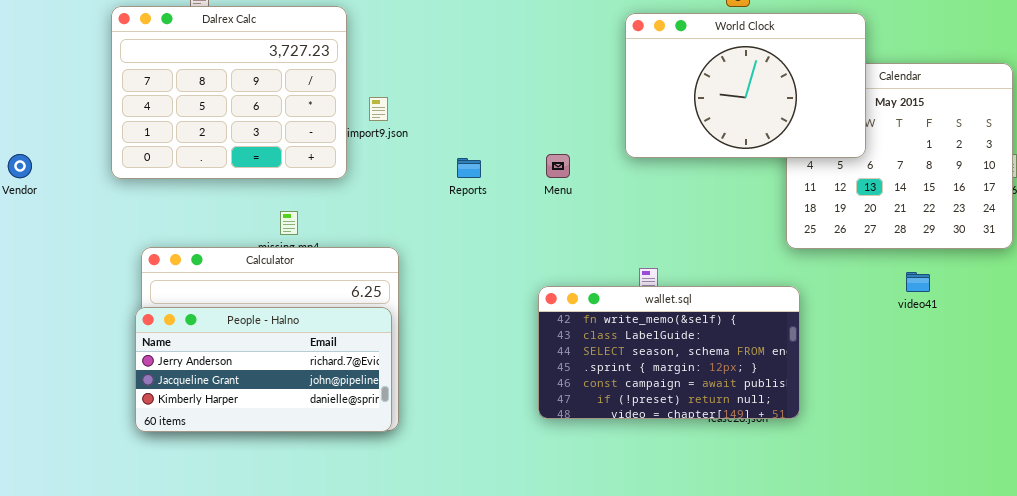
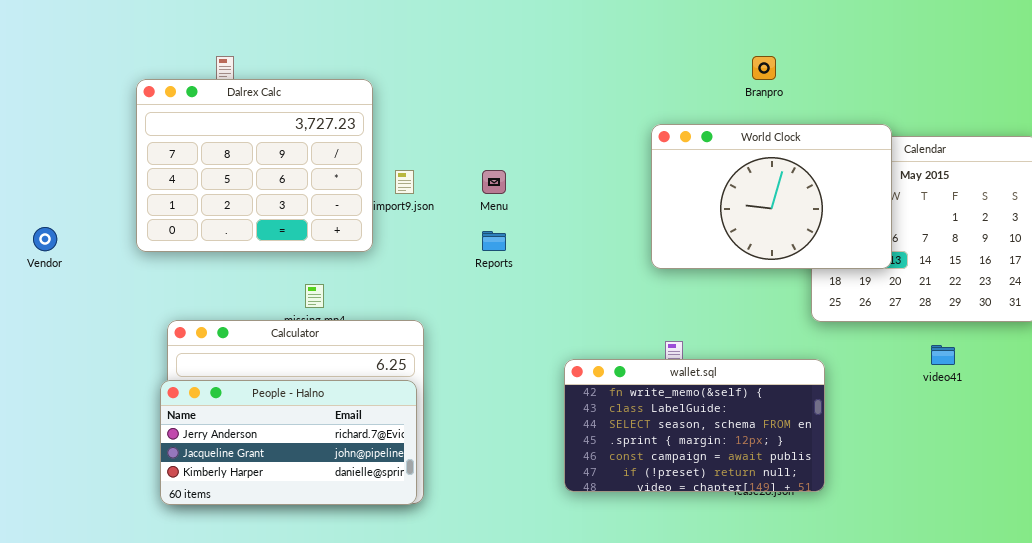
World Clock: [625,13,866,158] -> [651,124,892,269], moved
Menu: [546,154,570,178] -> [482,170,506,194], moved

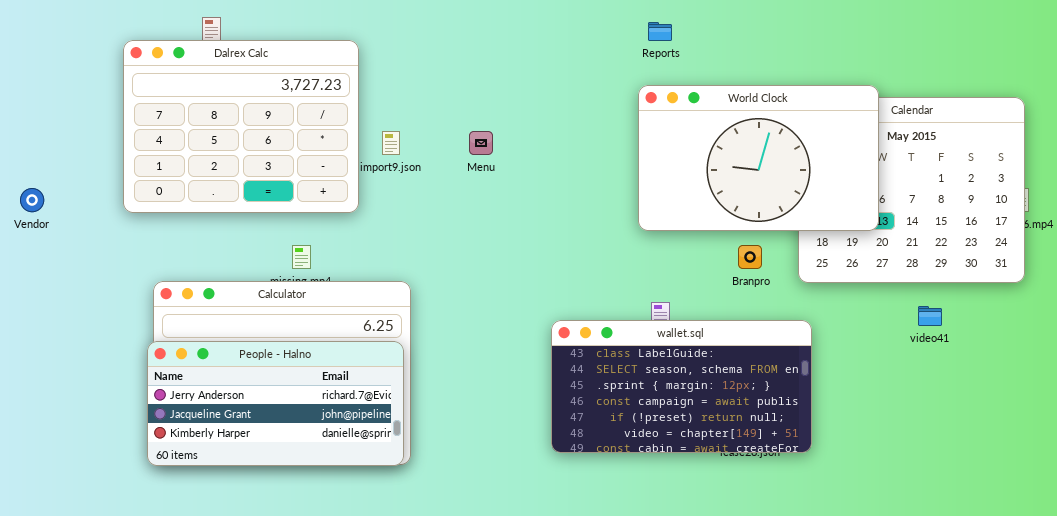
Branpro: [752,56,776,80] -> [738,245,762,269], moved
Reports: [482,231,506,251] -> [648,22,672,41], moved
wallet.sql: [564,359,825,492] -> [551,320,812,453], scrolled down 1 row

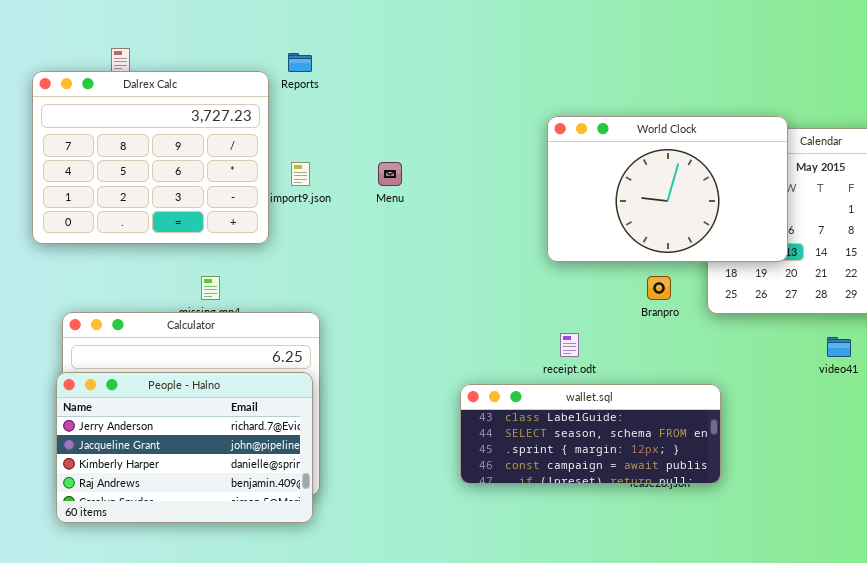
Reports: [648,22,672,41] -> [288,53,312,72], moved
wallet.sql: [551,320,812,453] -> [460,384,721,484], resized
People - Halno: [147,341,404,466] -> [56,372,313,523], resized

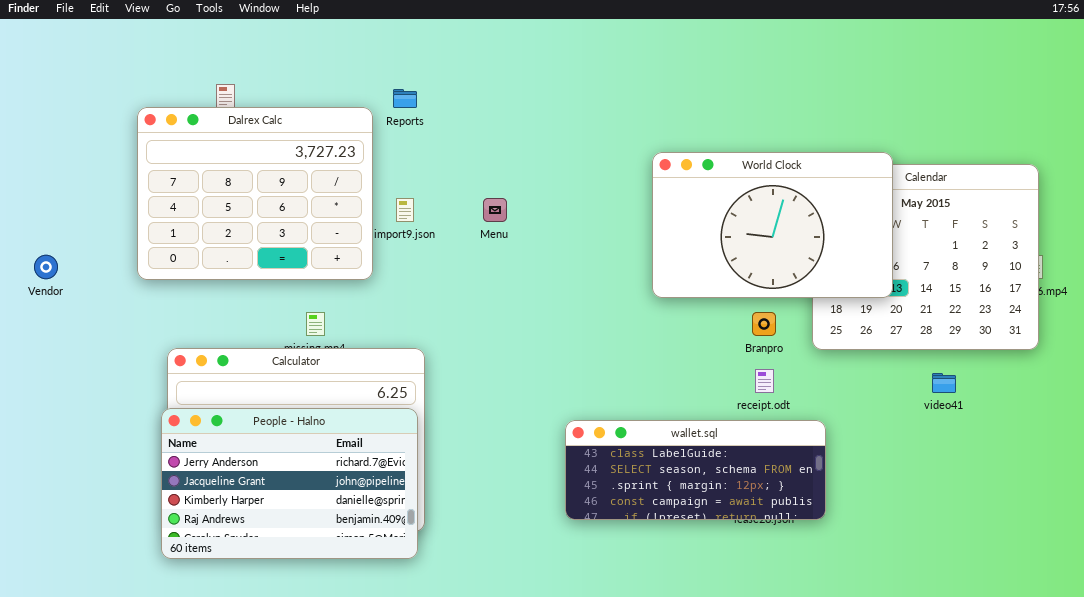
receipt.odt: [560,333,579,357] -> [755,369,774,393], moved

